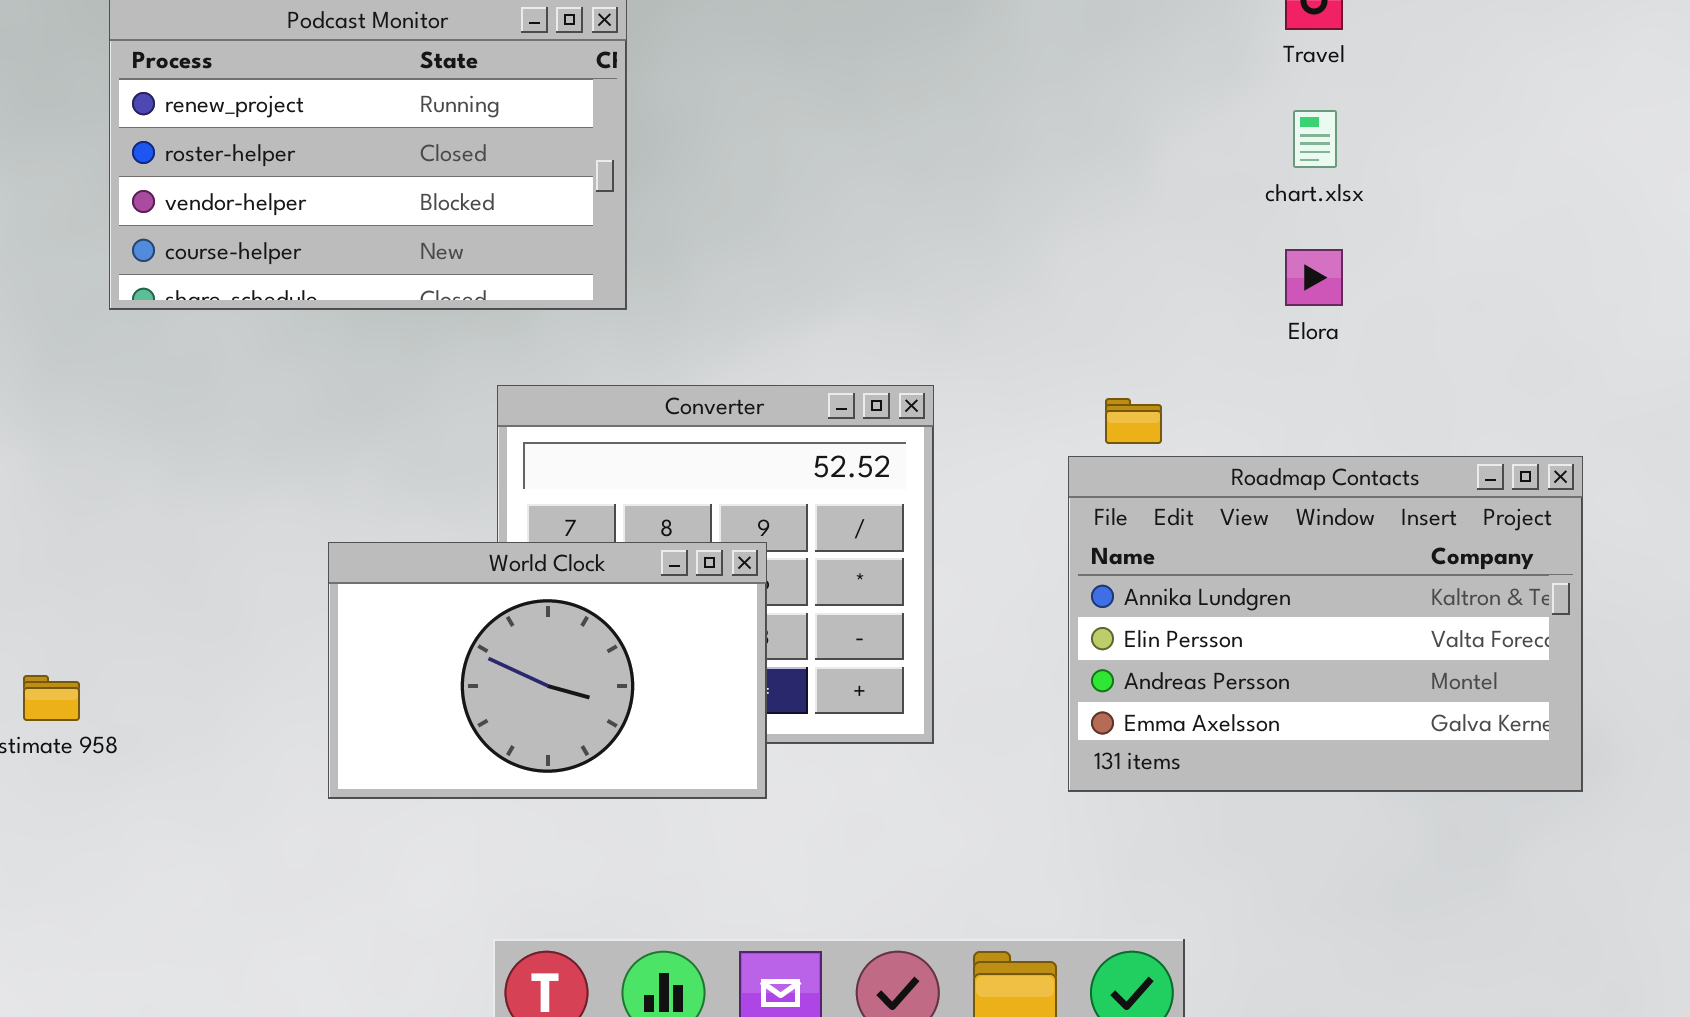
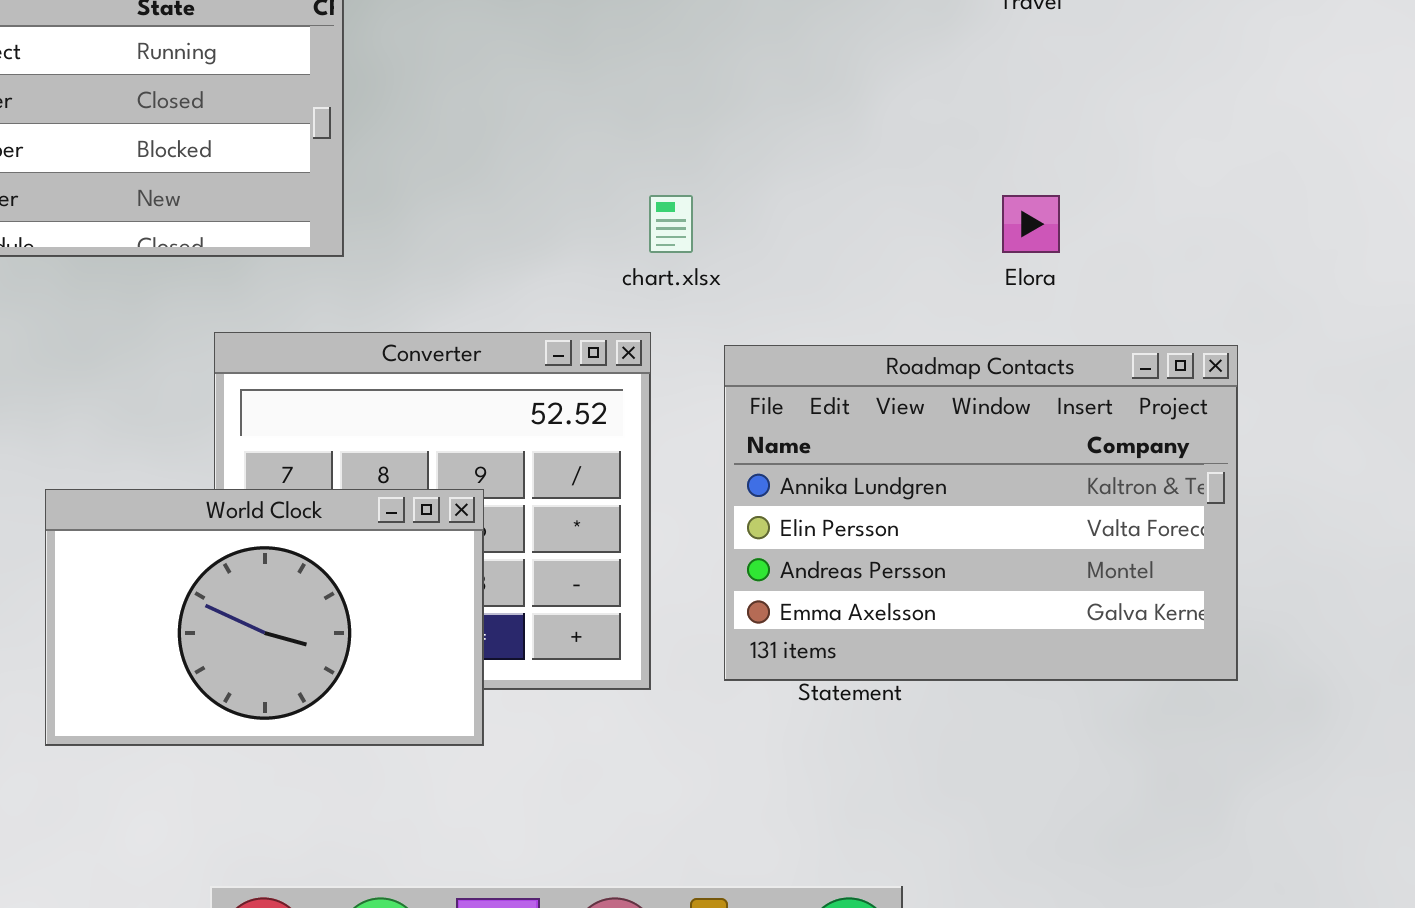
chart.xlsx: [1293,110,1337,168] -> [649,195,693,253], moved
Roadmap Contacts: [1068,456,1583,792] -> [724,345,1238,681], moved

